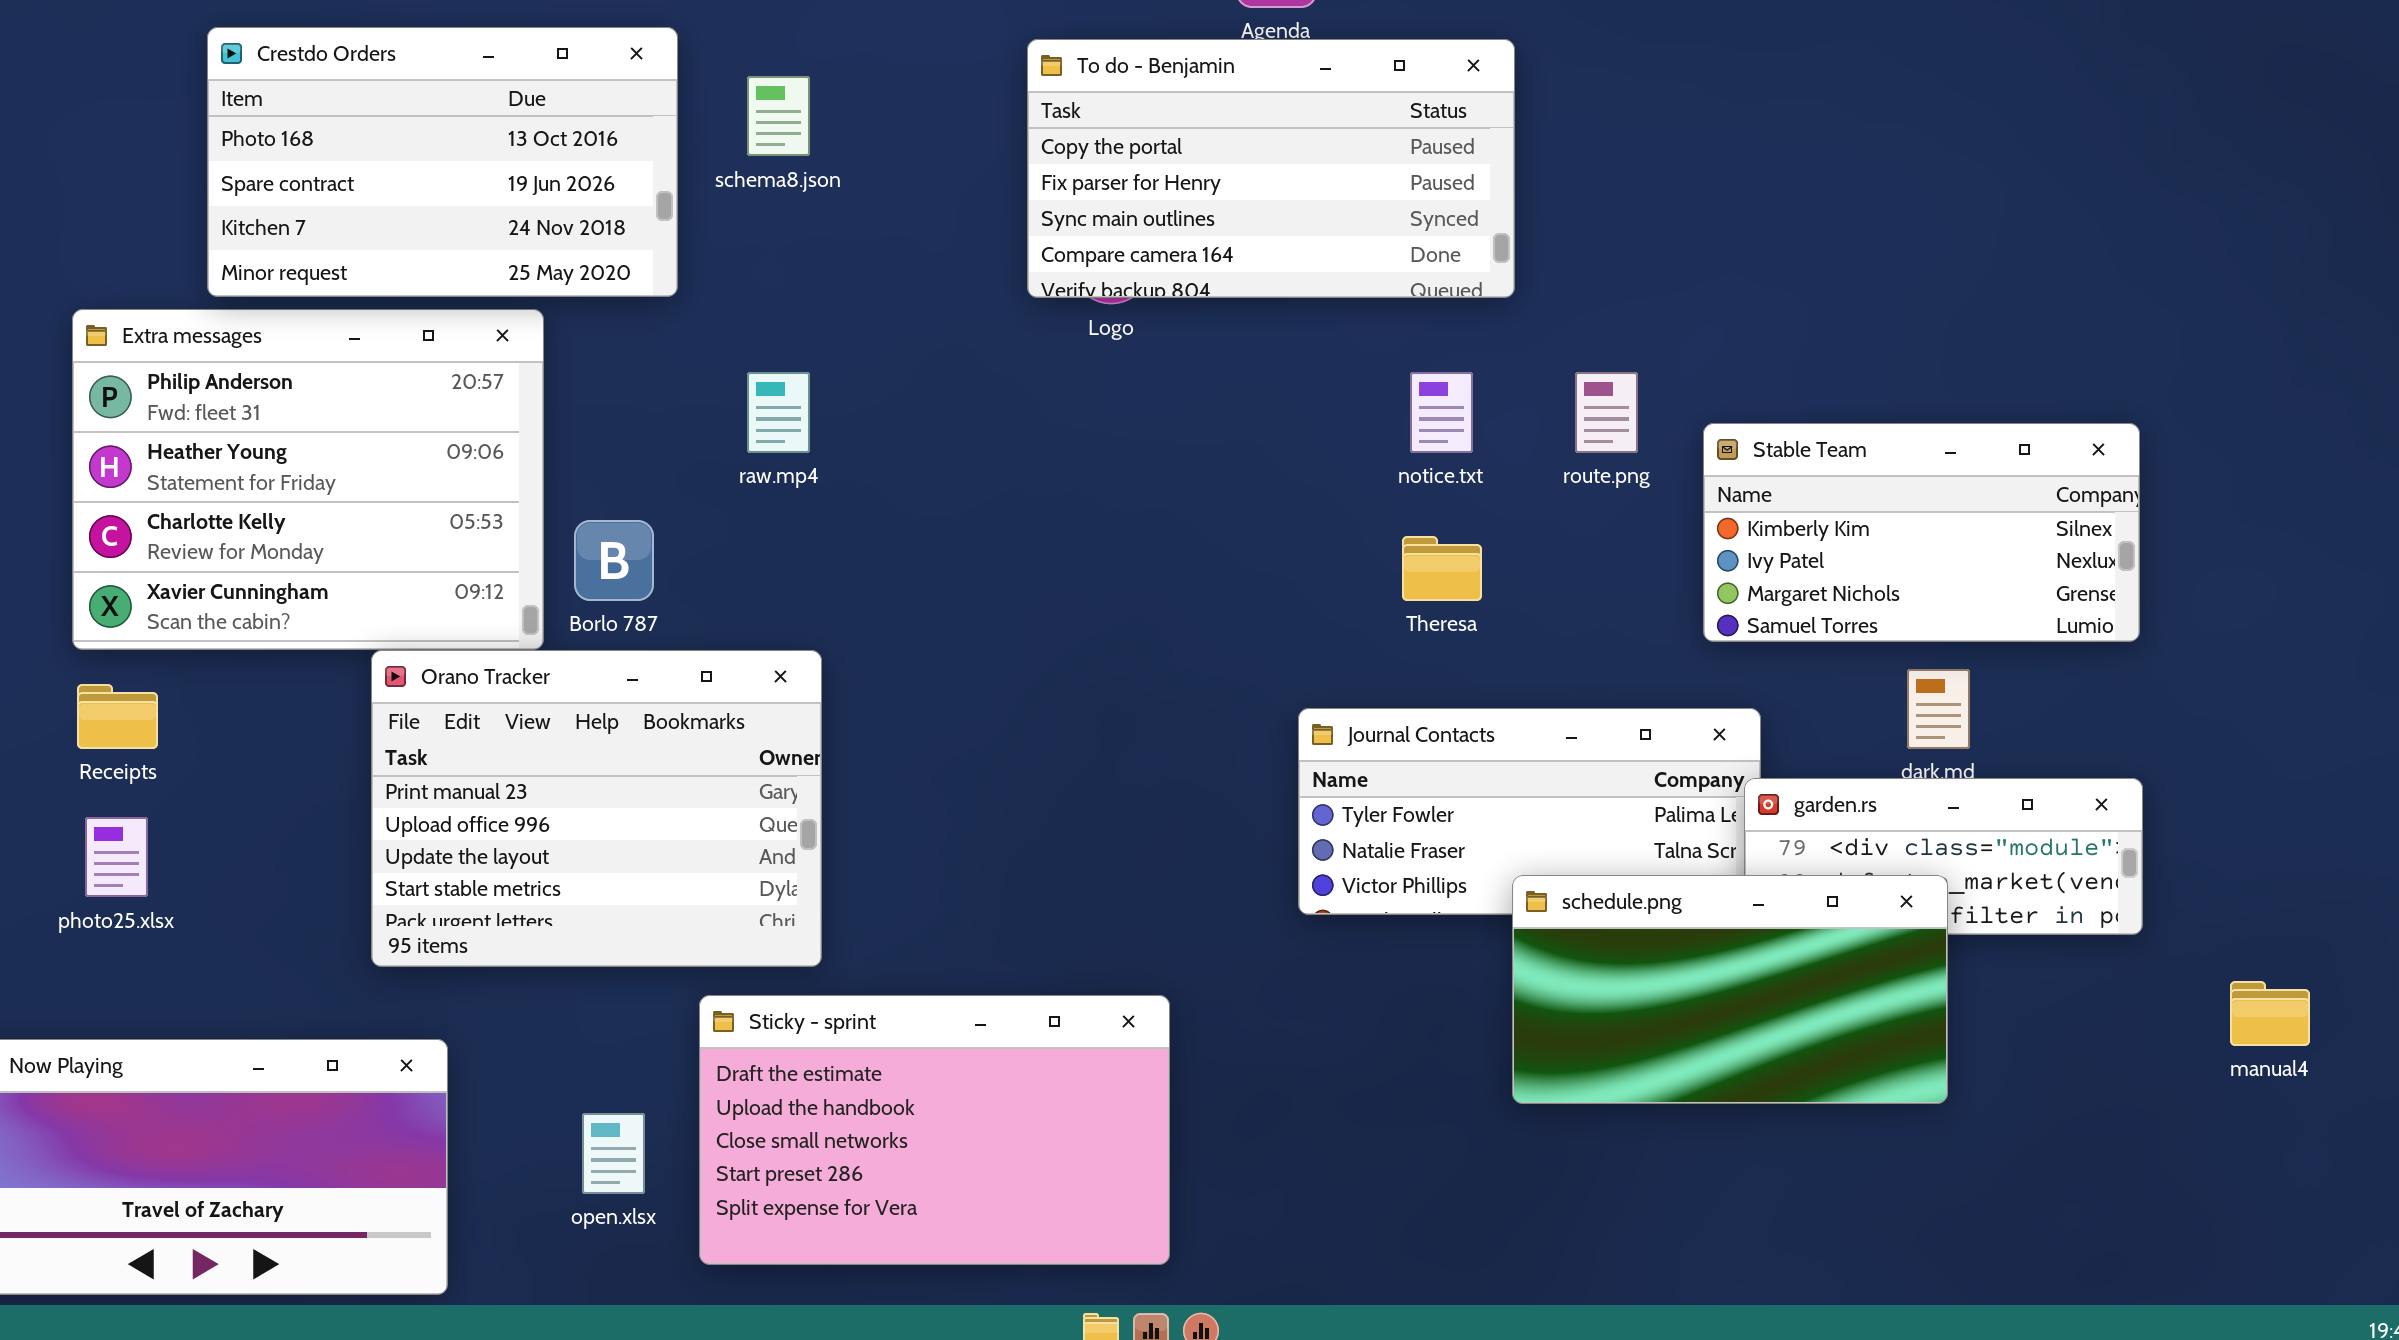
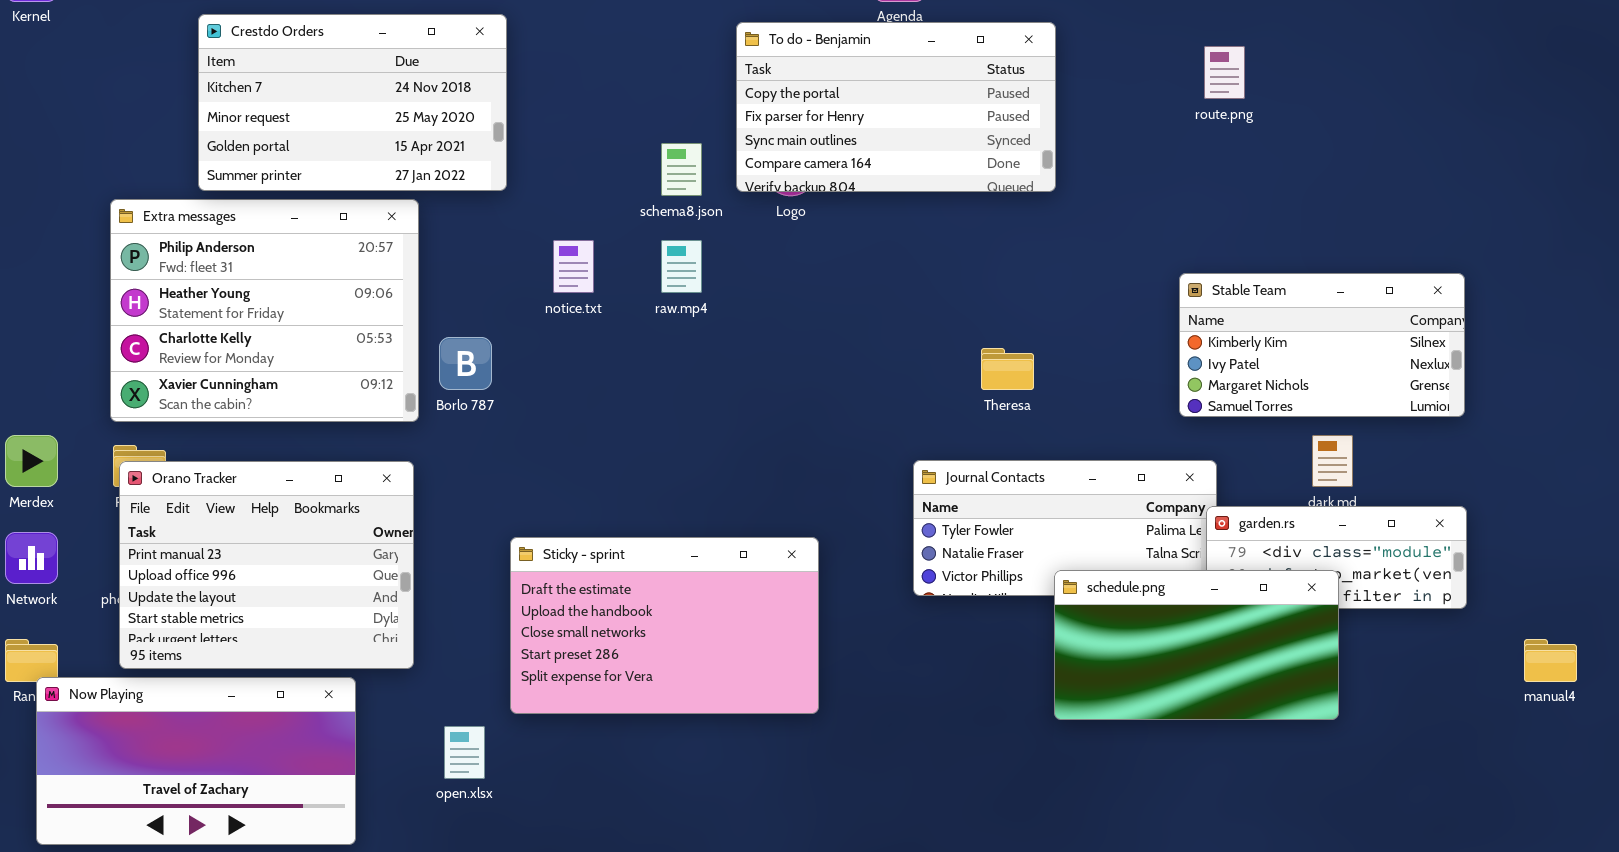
Crestdo Orders: [207,27,678,297] -> [198,14,507,191], scrolled down 2 rows
schema8.json: [747,76,810,156] -> [661,143,702,196], moved
raw.mp4: [747,372,810,453] -> [661,240,702,293], moved
notice.txt: [1410,372,1473,453] -> [553,240,594,293], moved
route.png: [1575,372,1638,453] -> [1204,46,1245,99], moved
Orano Tracker: [371,650,822,967] -> [119,461,414,669], moved
Sticky - sprint: [699,995,1170,1265] -> [510,537,819,714], moved

